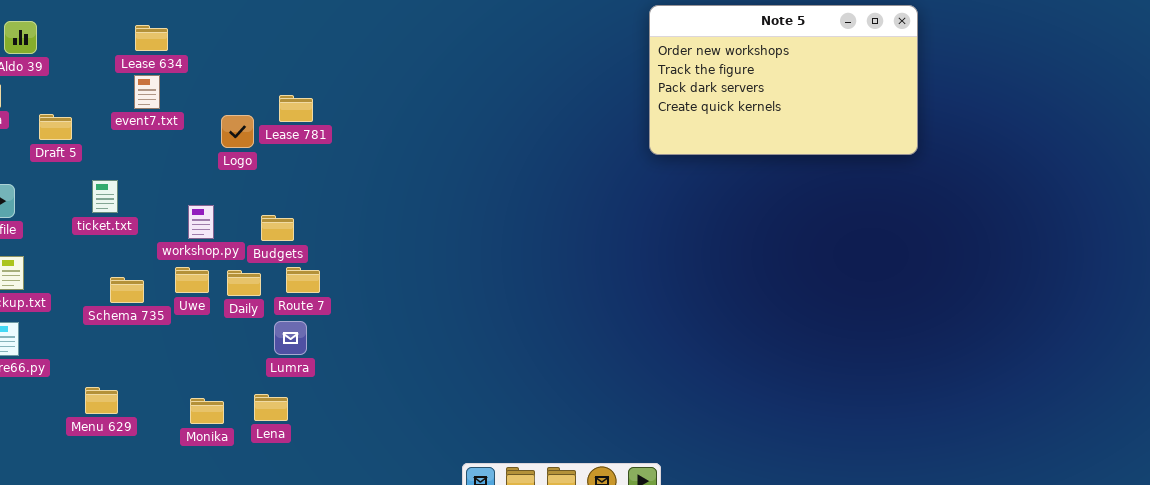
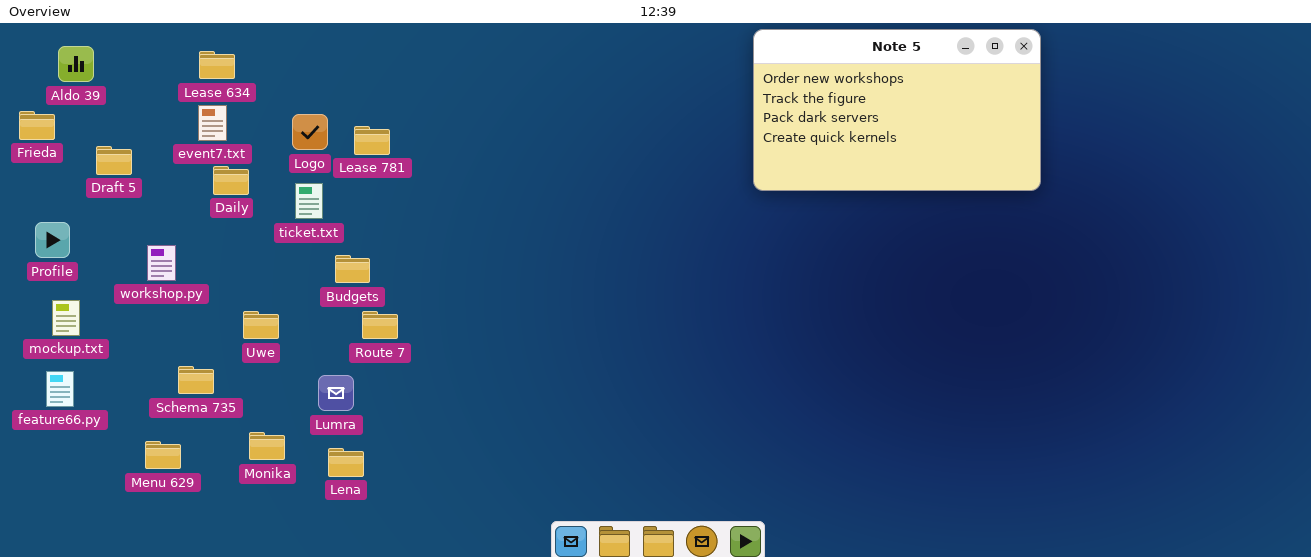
Logo: [221,115,254,148] -> [292,114,328,150], moved
ticket.txt: [92,180,118,213] -> [295,183,323,219], moved
workshop.py: [188,205,214,239] -> [147,245,176,281], moved
Daily: [227,270,261,296] -> [213,166,249,195], moved
Schema 735: [110,277,144,303] -> [178,366,214,394], moved
Lumra: [274,321,307,355] -> [318,375,354,411], moved
Monika: [190,398,224,424] -> [249,432,285,460], moved

